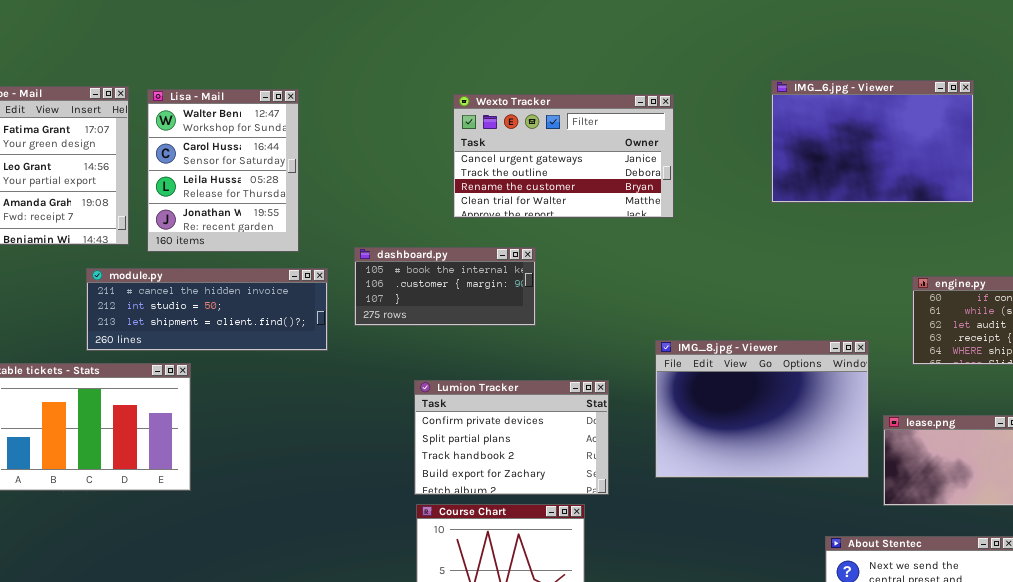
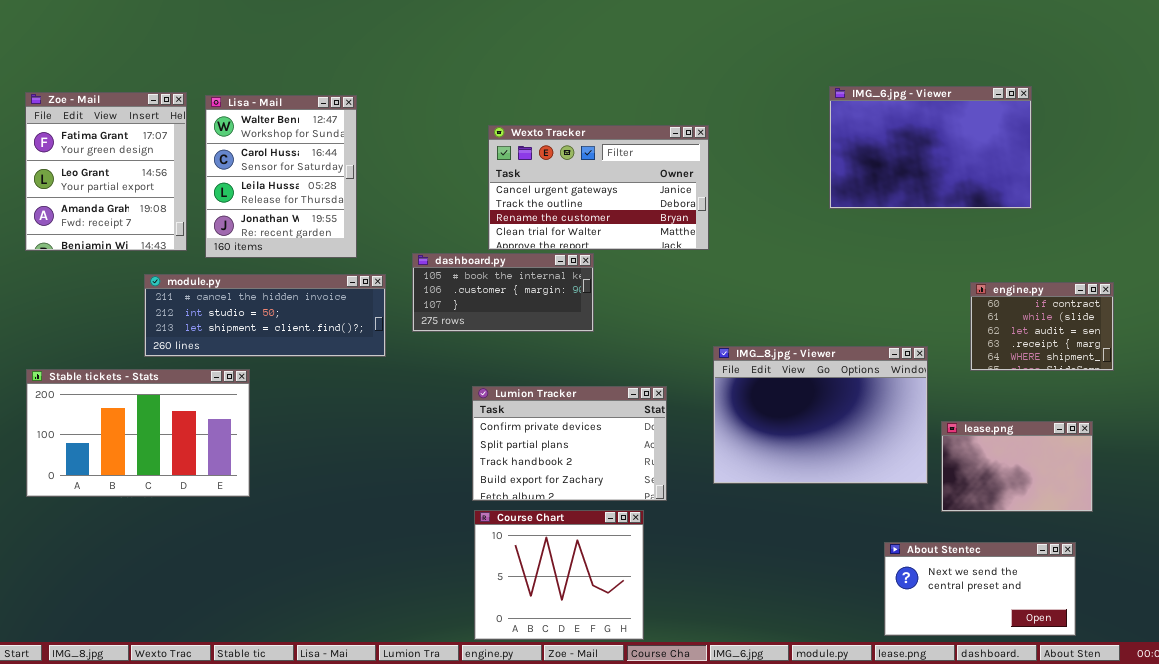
Wexto Tracker: [453,94,674,218] -> [488,125,709,250], moved

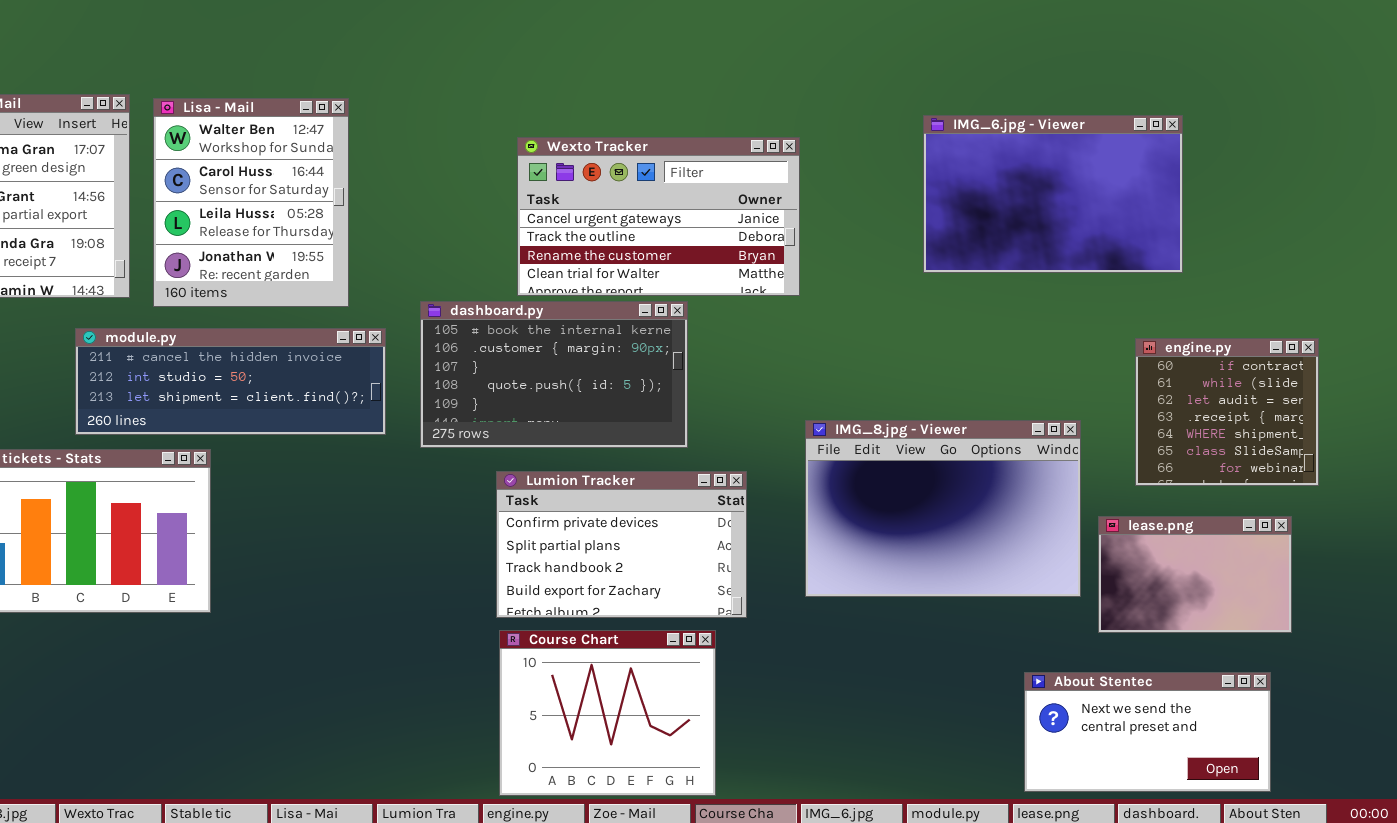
IMG_6.jpg - Viewer: [829,86,1032,209] -> [923,115,1183,273], moved
dashboard.py: [412,253,594,332] -> [420,301,688,448], resized
engine.py: [970,282,1114,371] -> [1135,338,1319,486], resized

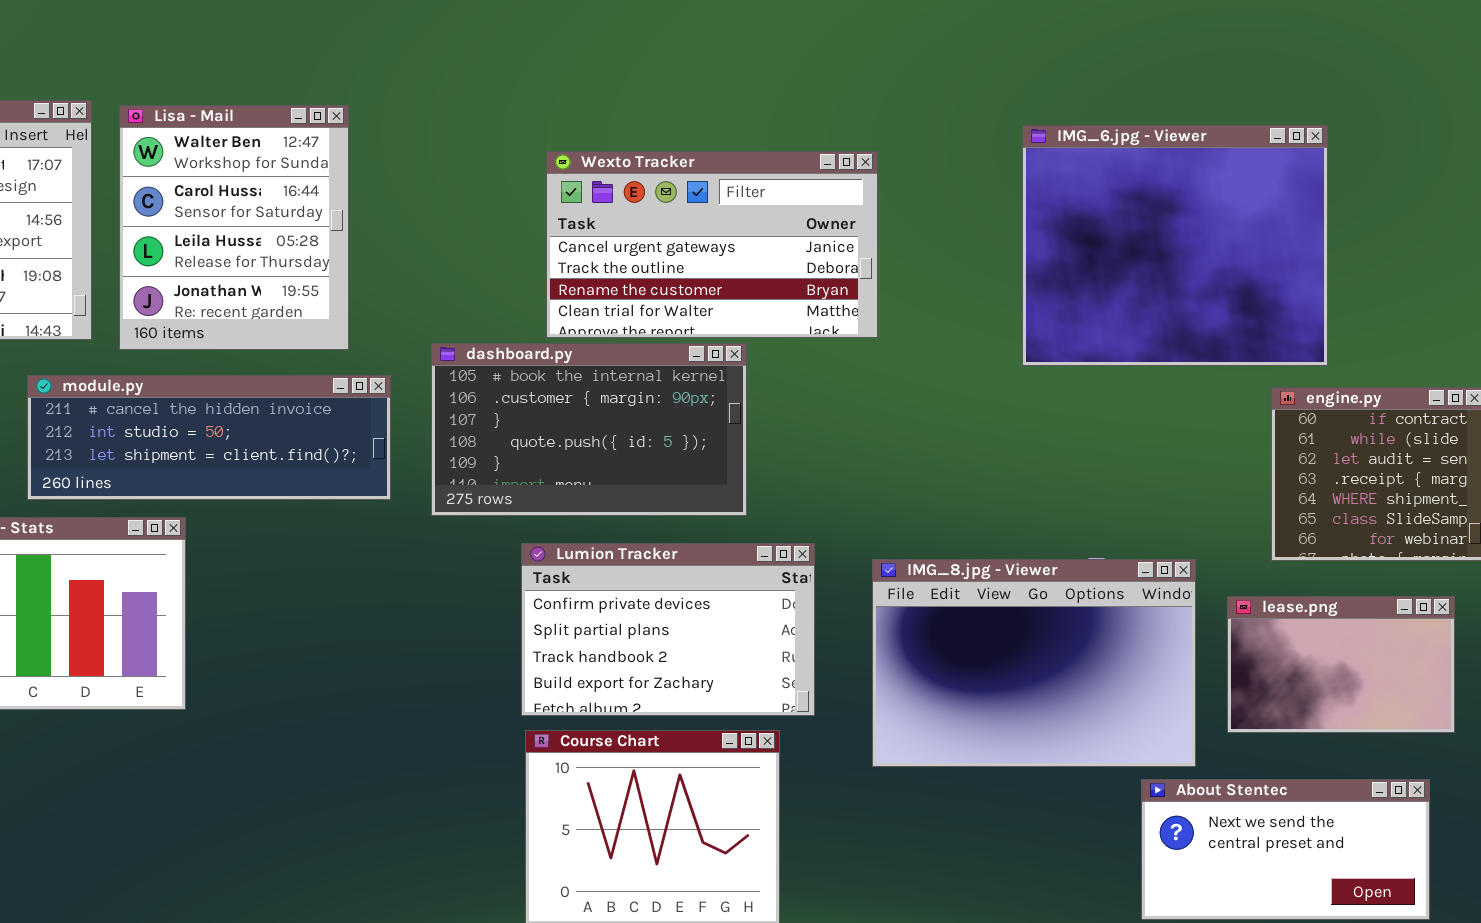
IMG_6.jpg - Viewer: [923,115,1183,273] -> [1022,125,1328,366], resized
IMG_8.jpg - Viewer: [805,420,1081,597] -> [872,559,1196,767], moved

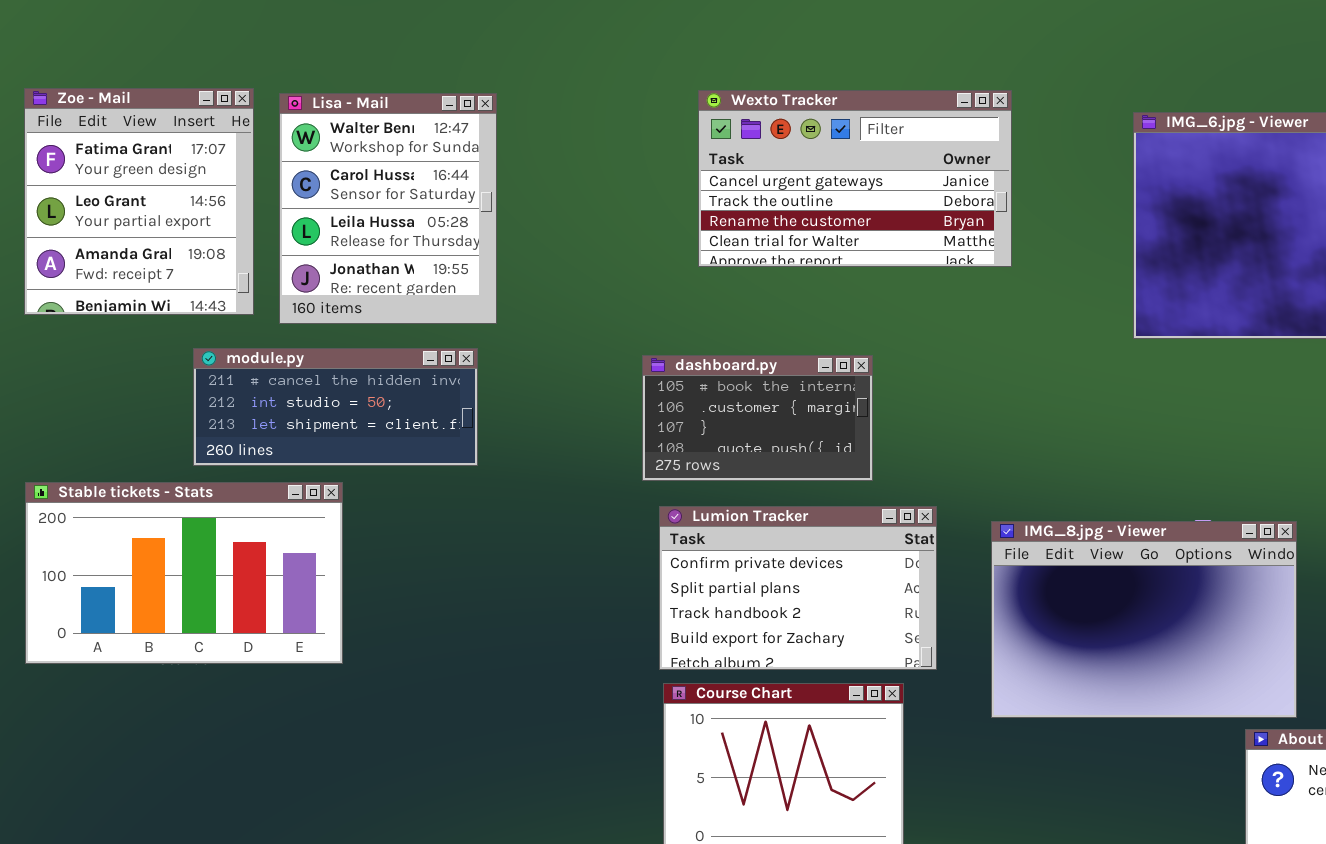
Wexto Tracker: [546,151,878,338] -> [698,90,1012,267], moved
dashboard.py: [431,343,747,516] -> [642,355,873,481], resized
module.py: [27,375,391,500] -> [193,348,478,466], resized

